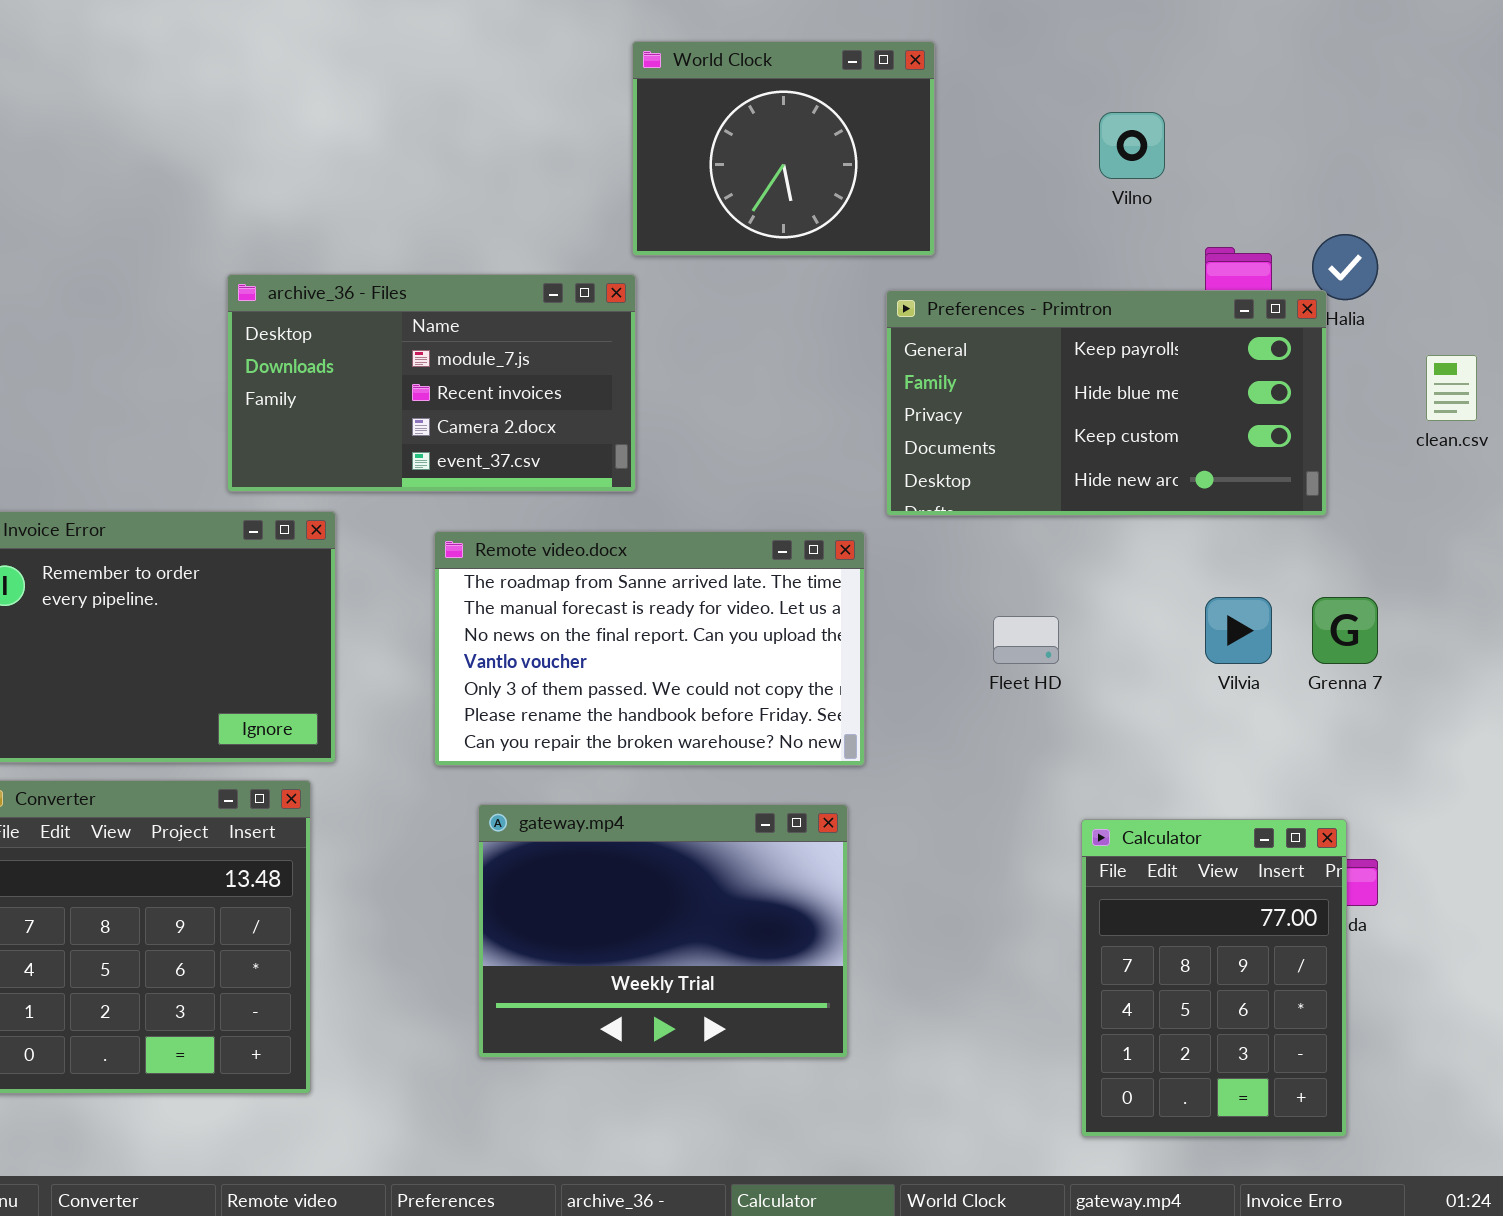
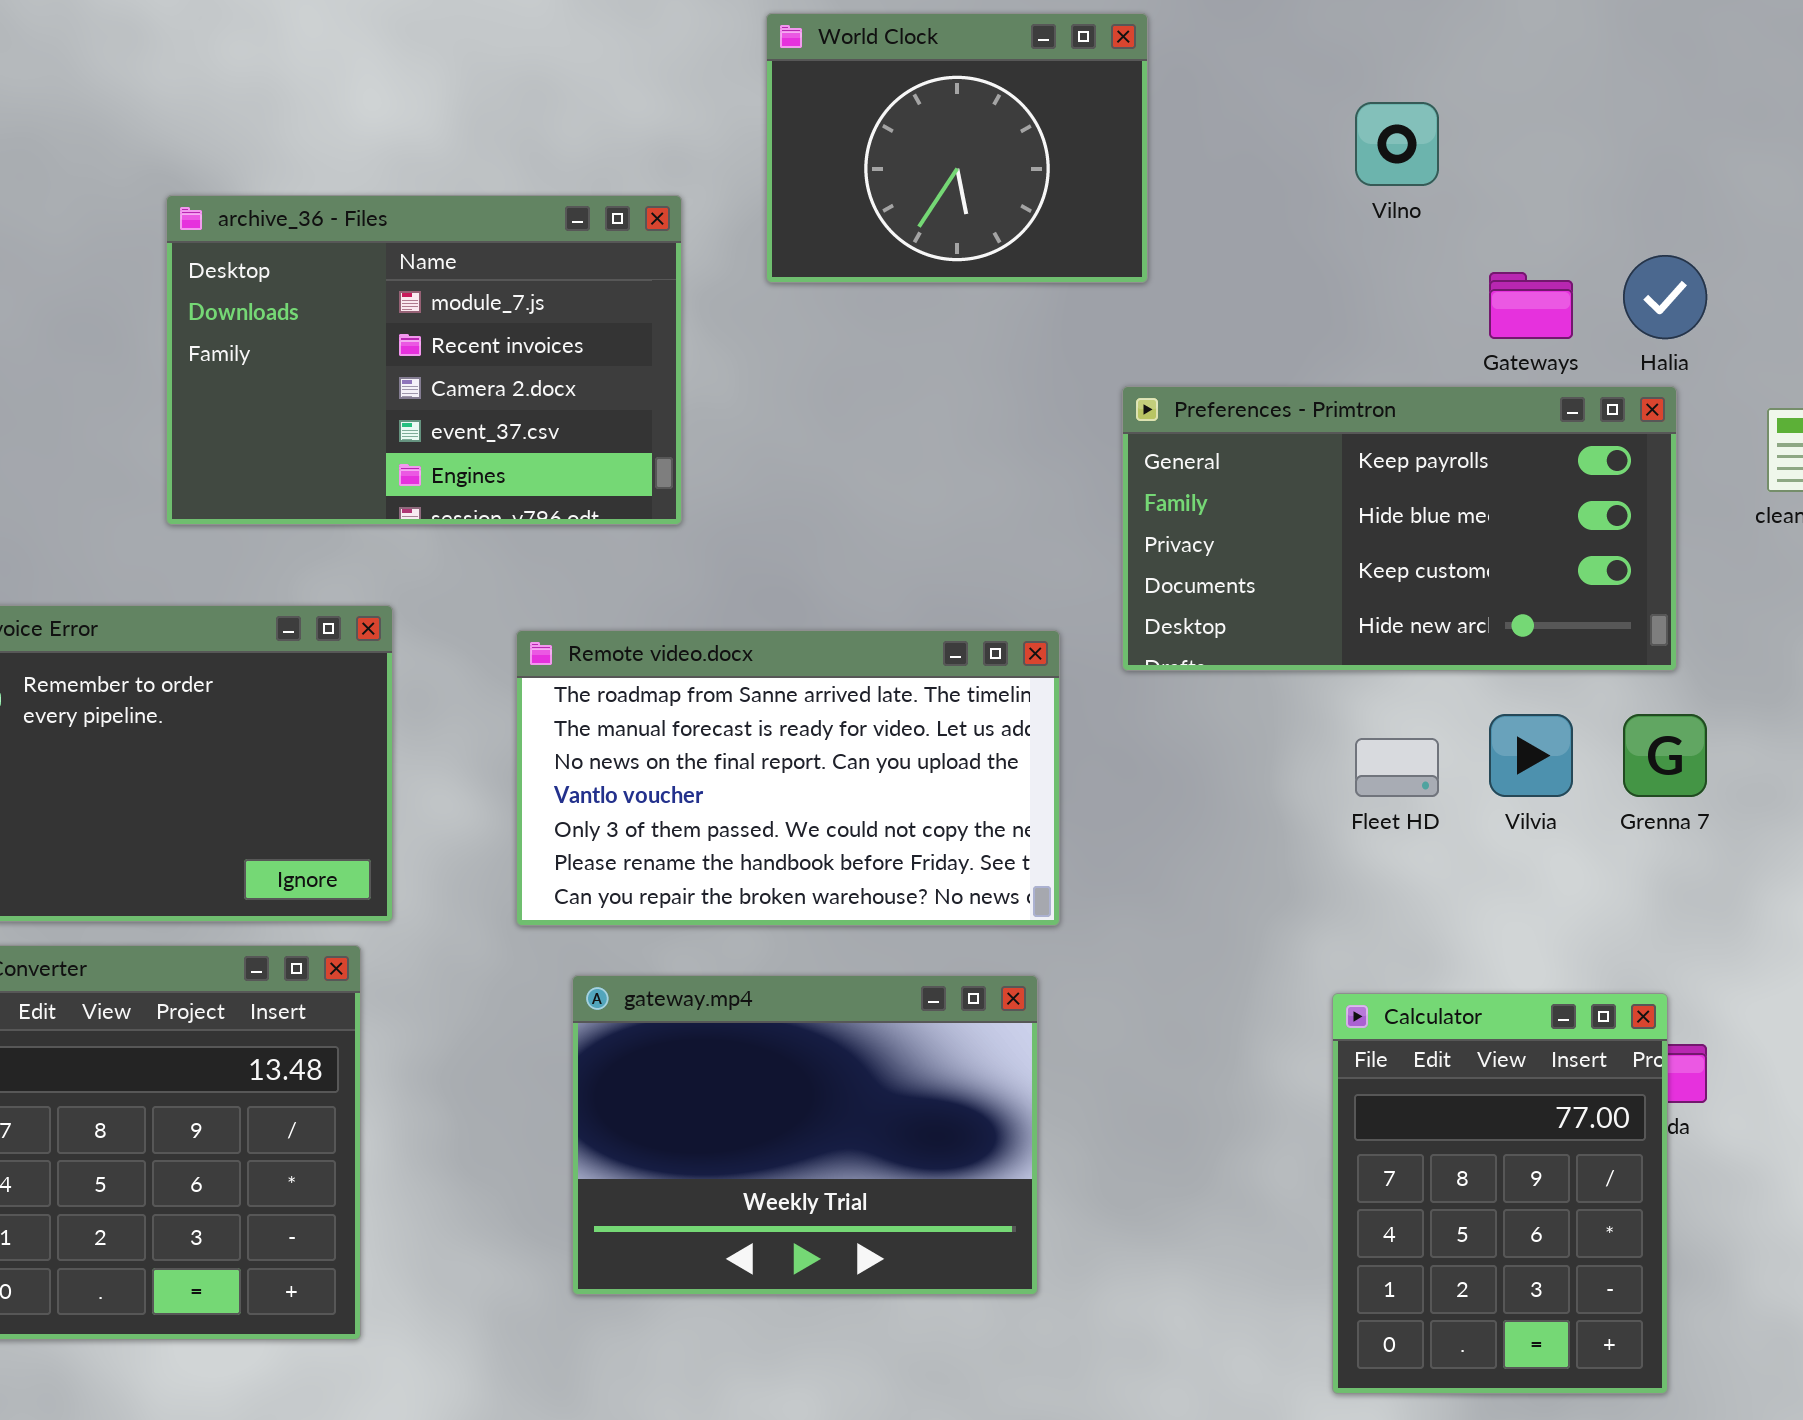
archive_36 - Files: [227,274,636,492] -> [166,195,682,525], moved, resized
Preferences - Primtron: [886,290,1327,516] -> [1122,386,1677,671], moved
Fleet HD: [993,616,1059,664] -> [1355,738,1439,797], moved

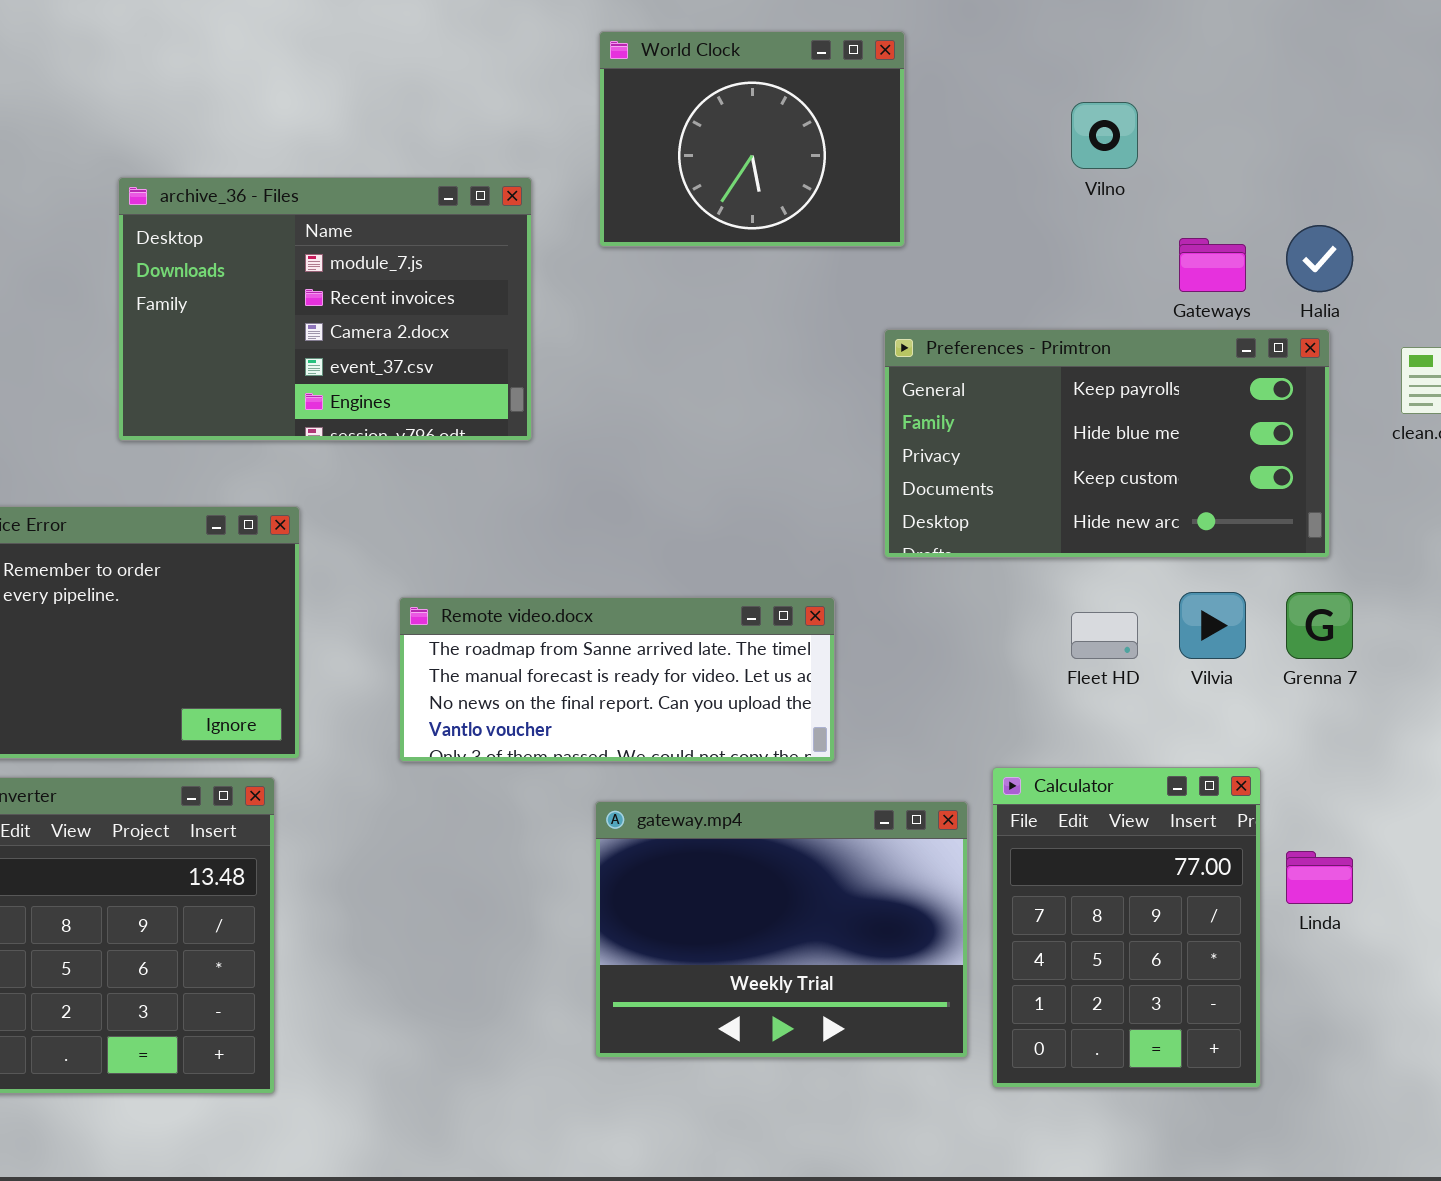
Remote video.docx: [516,630,1060,926] -> [399,597,835,762], resized
gateway.mp4: [572,975,1038,1295] -> [595,801,968,1058], moved
Calculator: [1332,993,1668,1394] -> [992,767,1261,1088], moved

